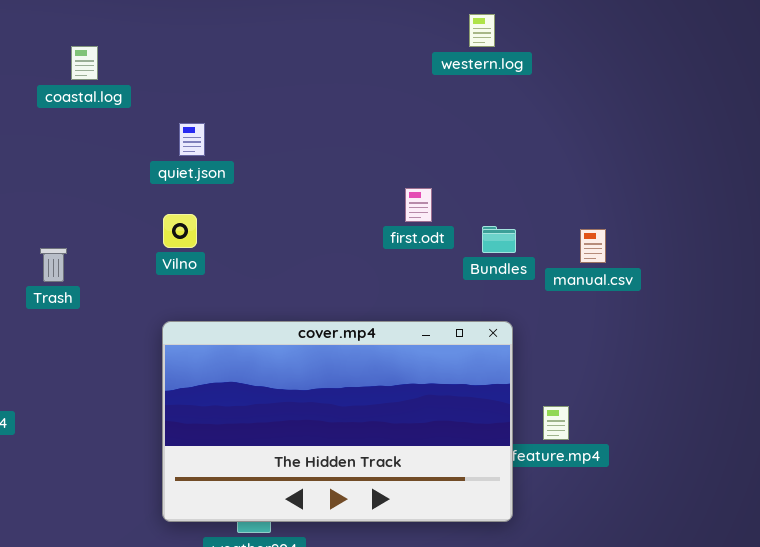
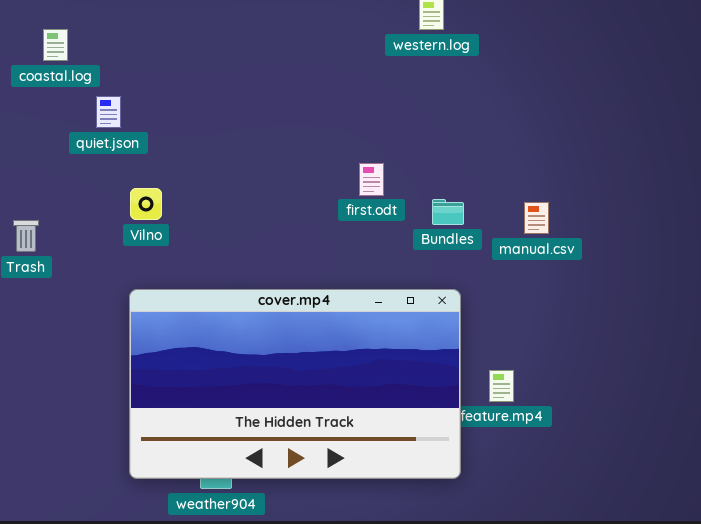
quiet.json: [179,123,205,156] -> [96,96,121,128], moved

